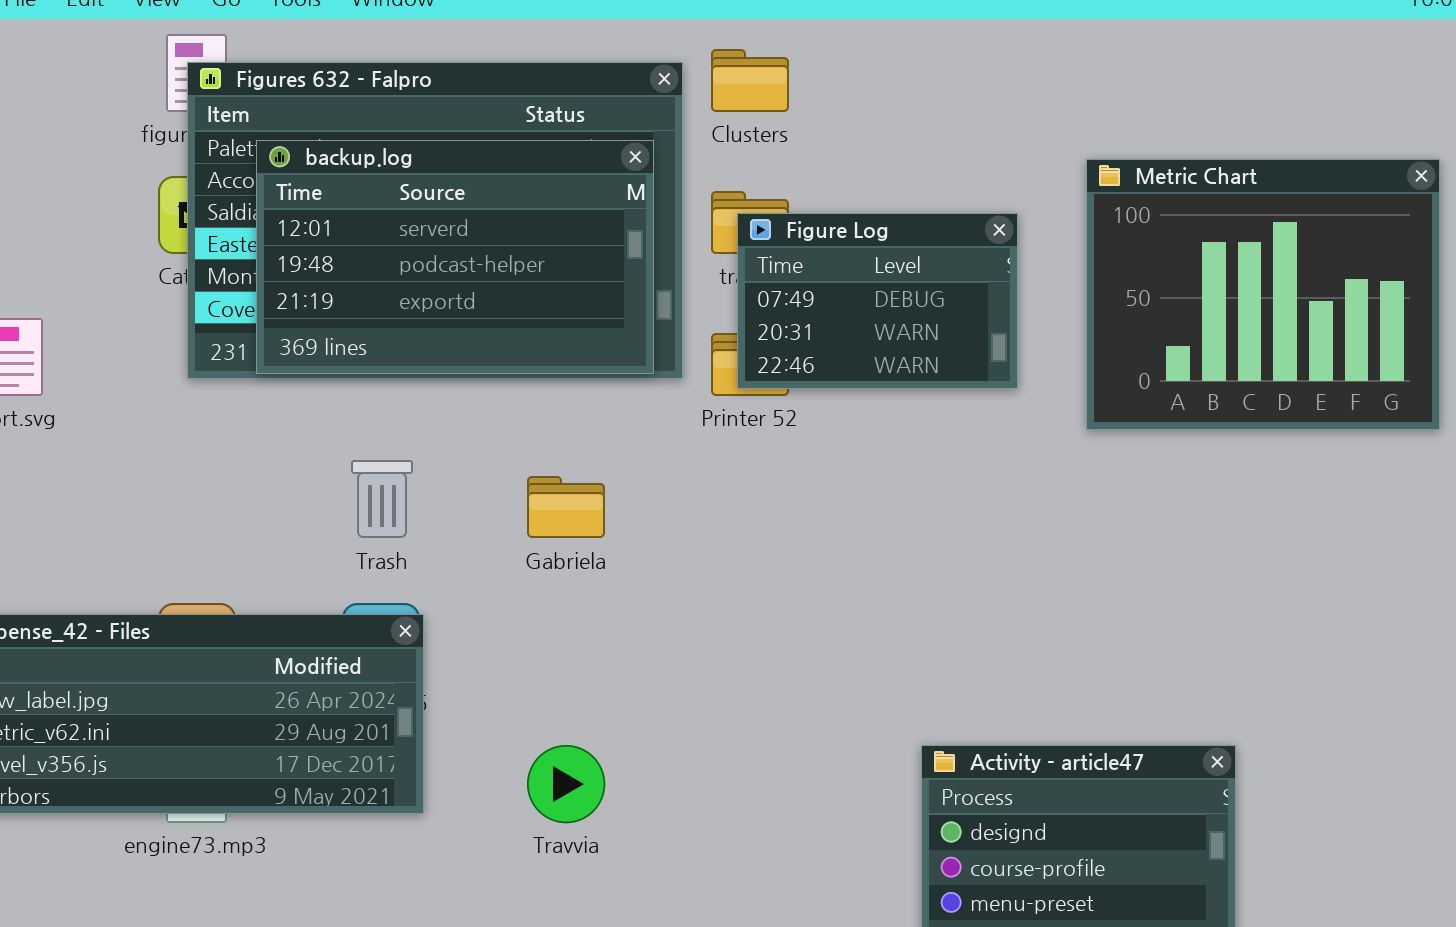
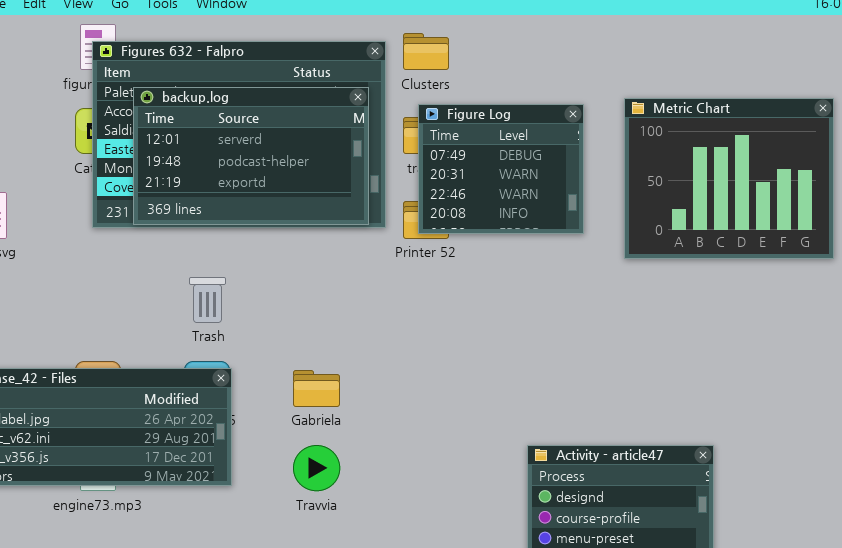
Figure Log: [737,213,1018,389] -> [418,104,584,234], resized
Gabriela: [527,476,605,538] -> [293,370,340,407], moved

